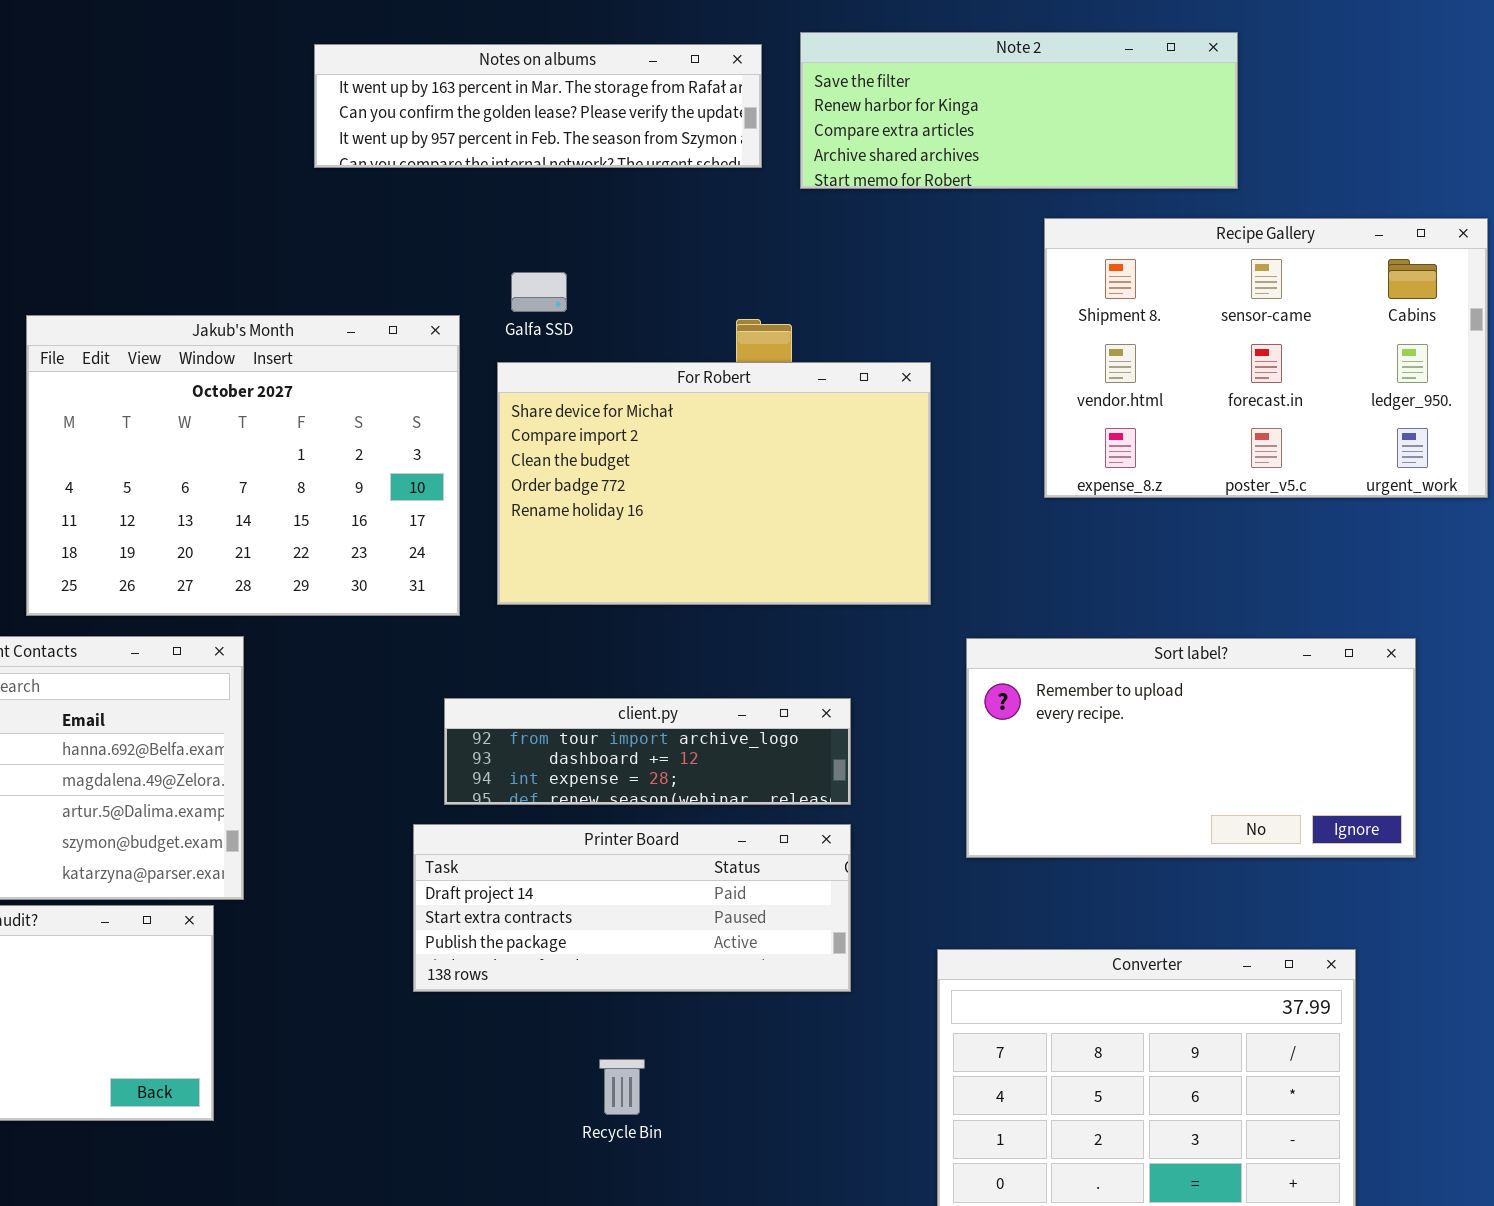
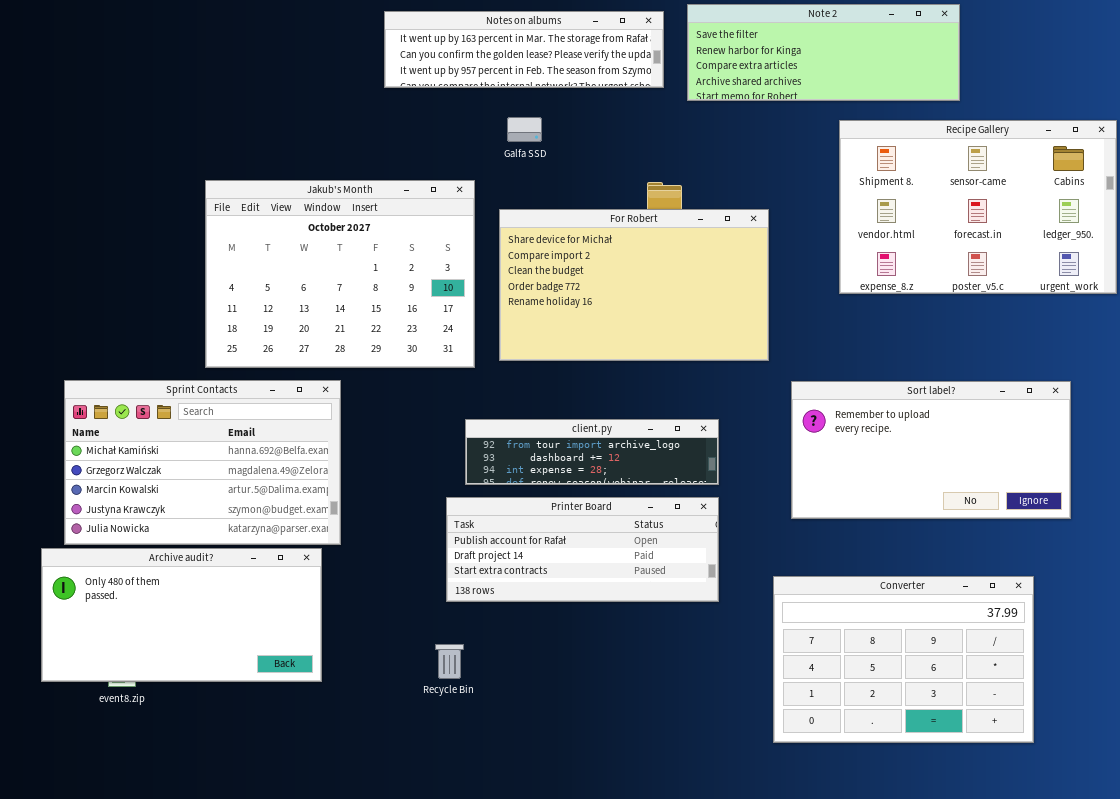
Galfa SSD: [511,272,567,312] -> [507,117,542,142], moved
Printer Board: [413,824,851,992] -> [446,497,719,602], scrolled up 1 row
Recycle Bin: [599,1059,645,1115] -> [435,644,464,679], moved

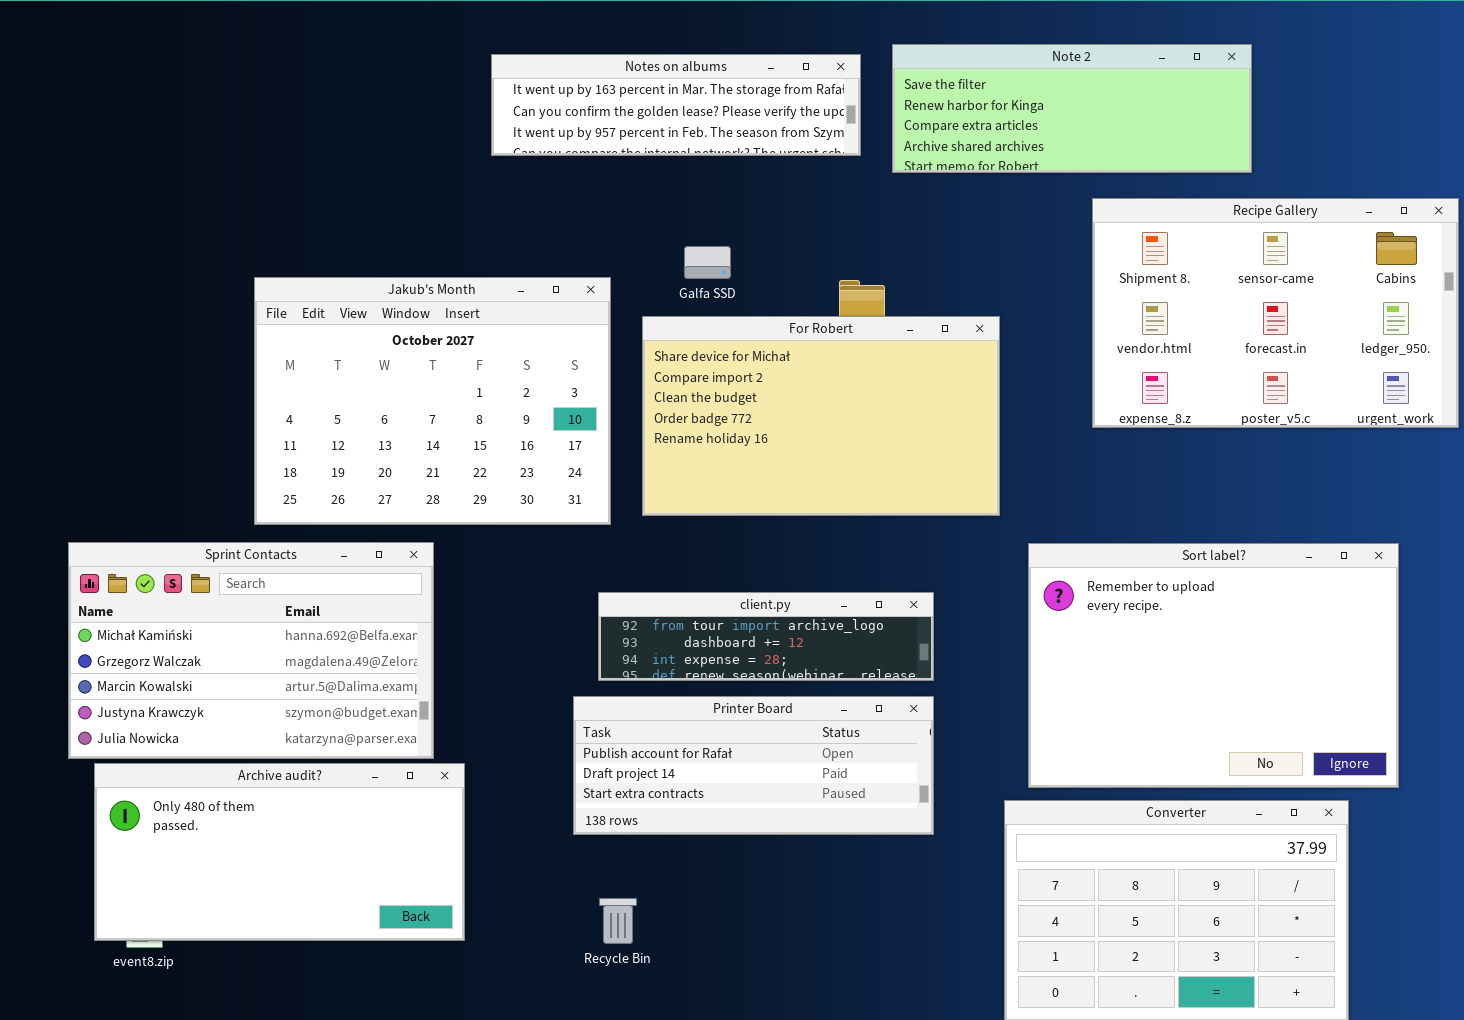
Galfa SSD: [507,117,542,142] -> [684,246,731,279], moved
Sort label?: [791,381,1071,519] -> [1028,543,1399,788], resized
Archive audit?: [41,548,322,682] -> [94,763,465,941], moved
Recycle Bin: [435,644,464,679] -> [599,898,637,944], moved

